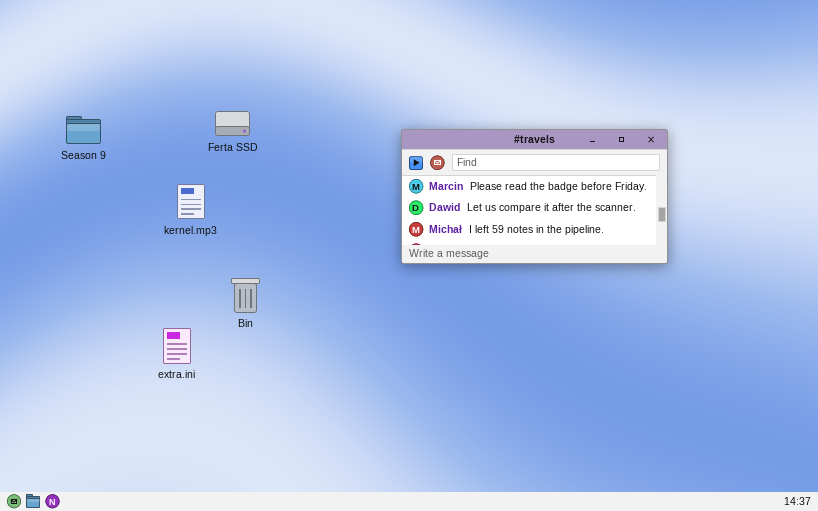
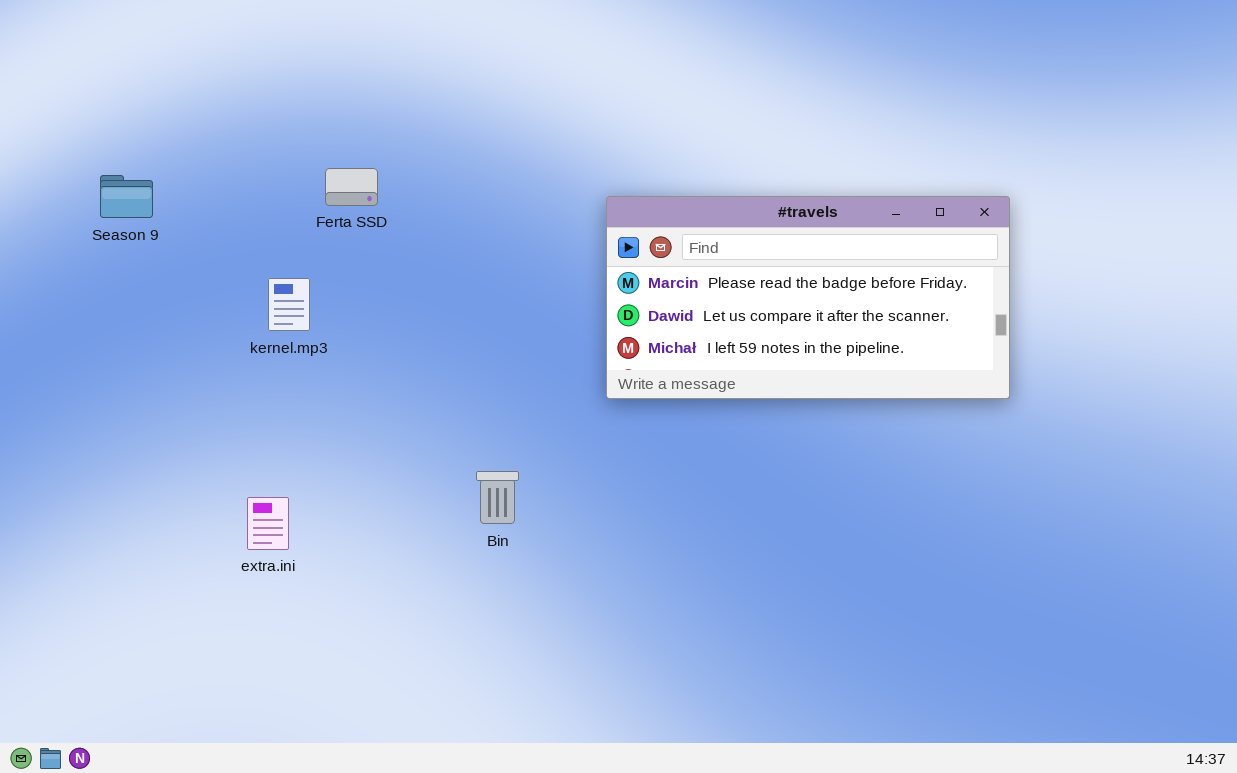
Bin: [231,278,260,313] -> [476,471,519,524], moved

